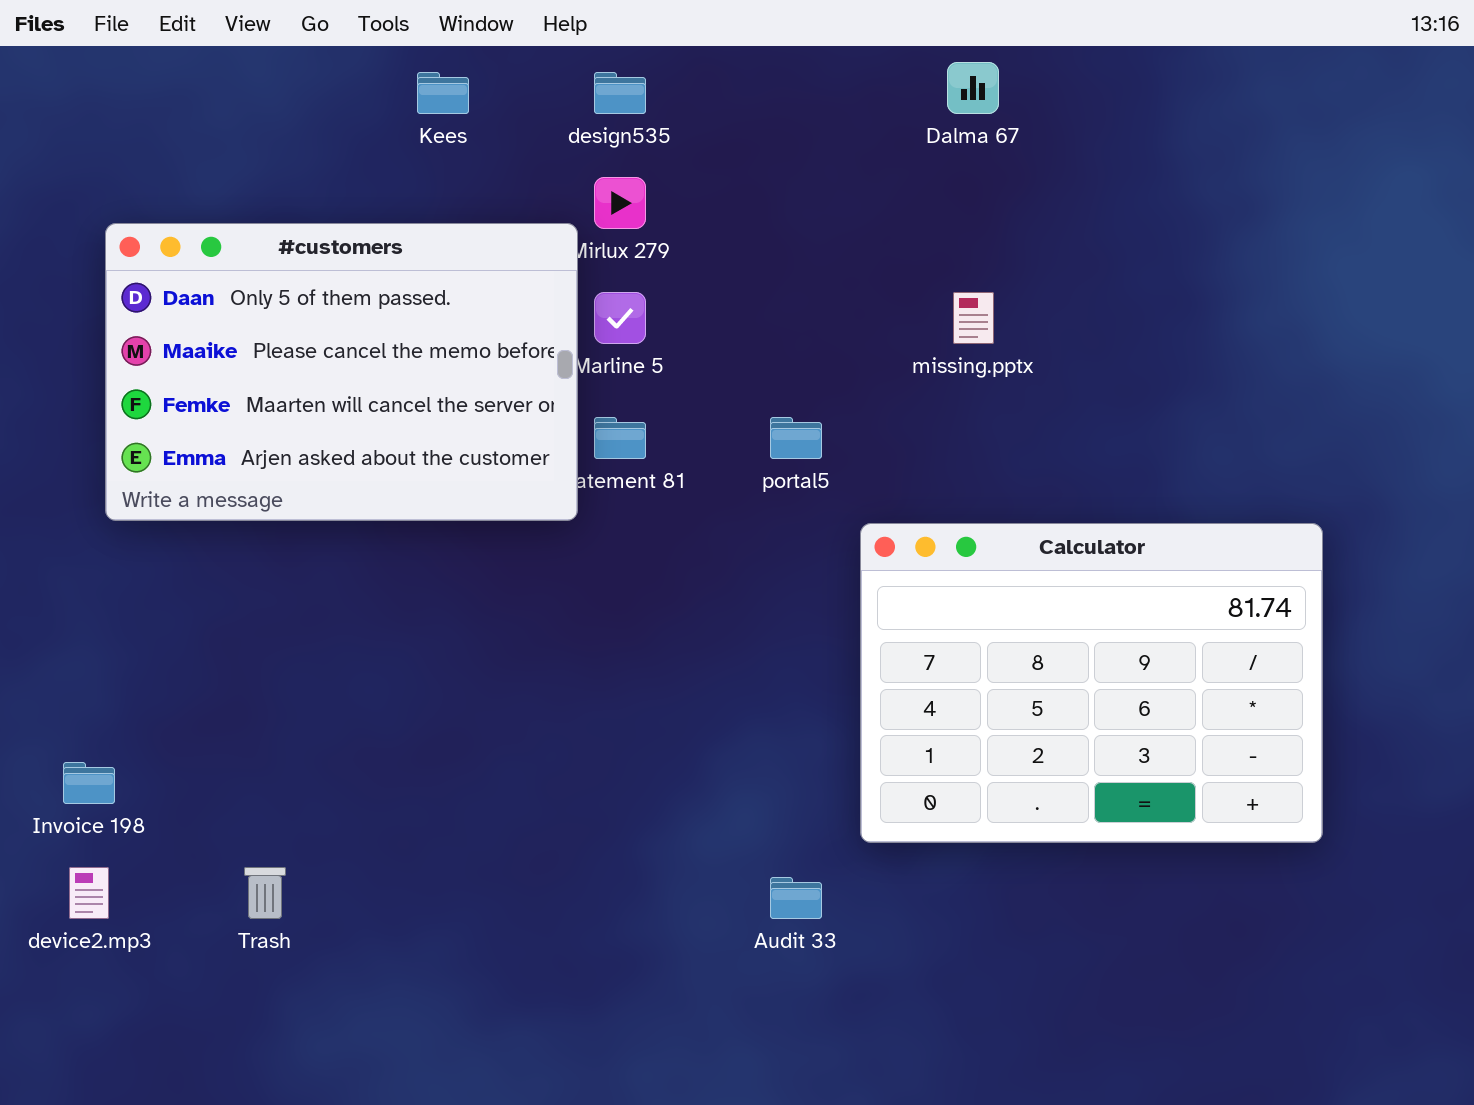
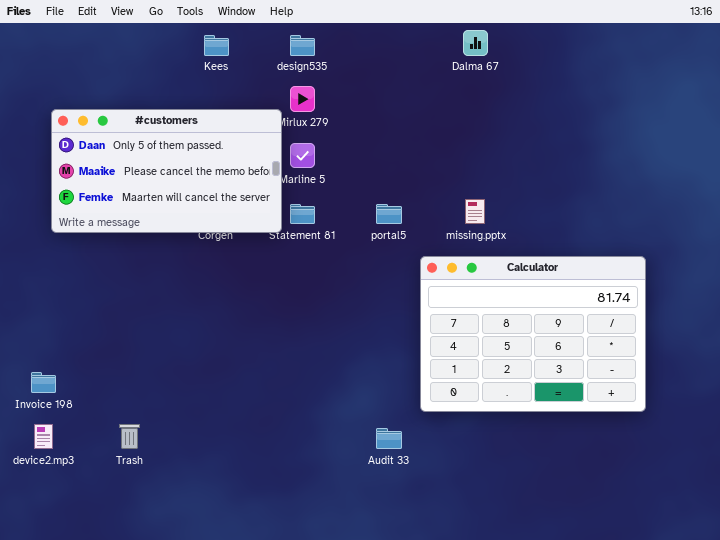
#customers: [105,223,578,521] -> [51,109,282,233], resized
missing.pptx: [953,292,994,344] -> [465,199,485,224], moved

